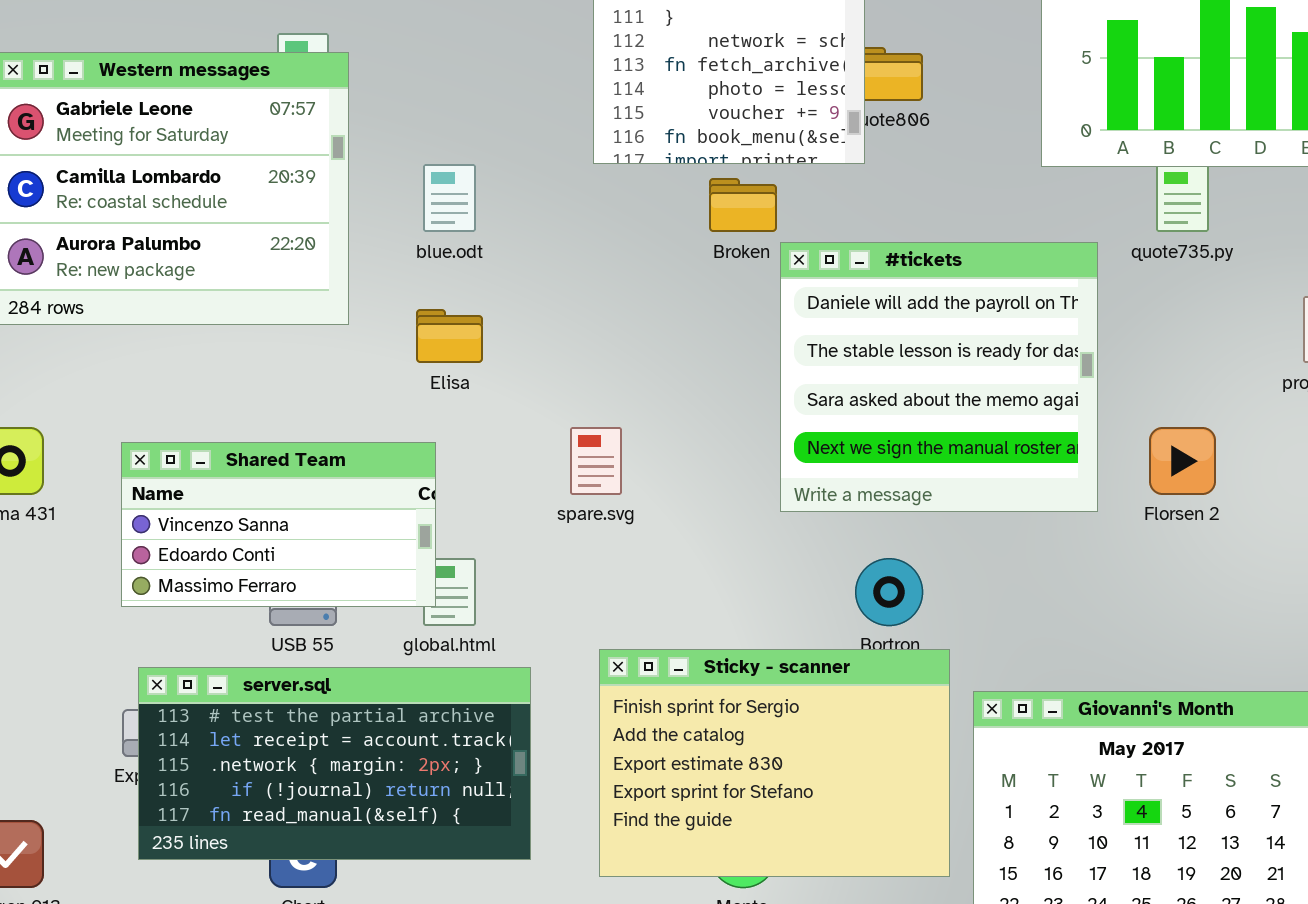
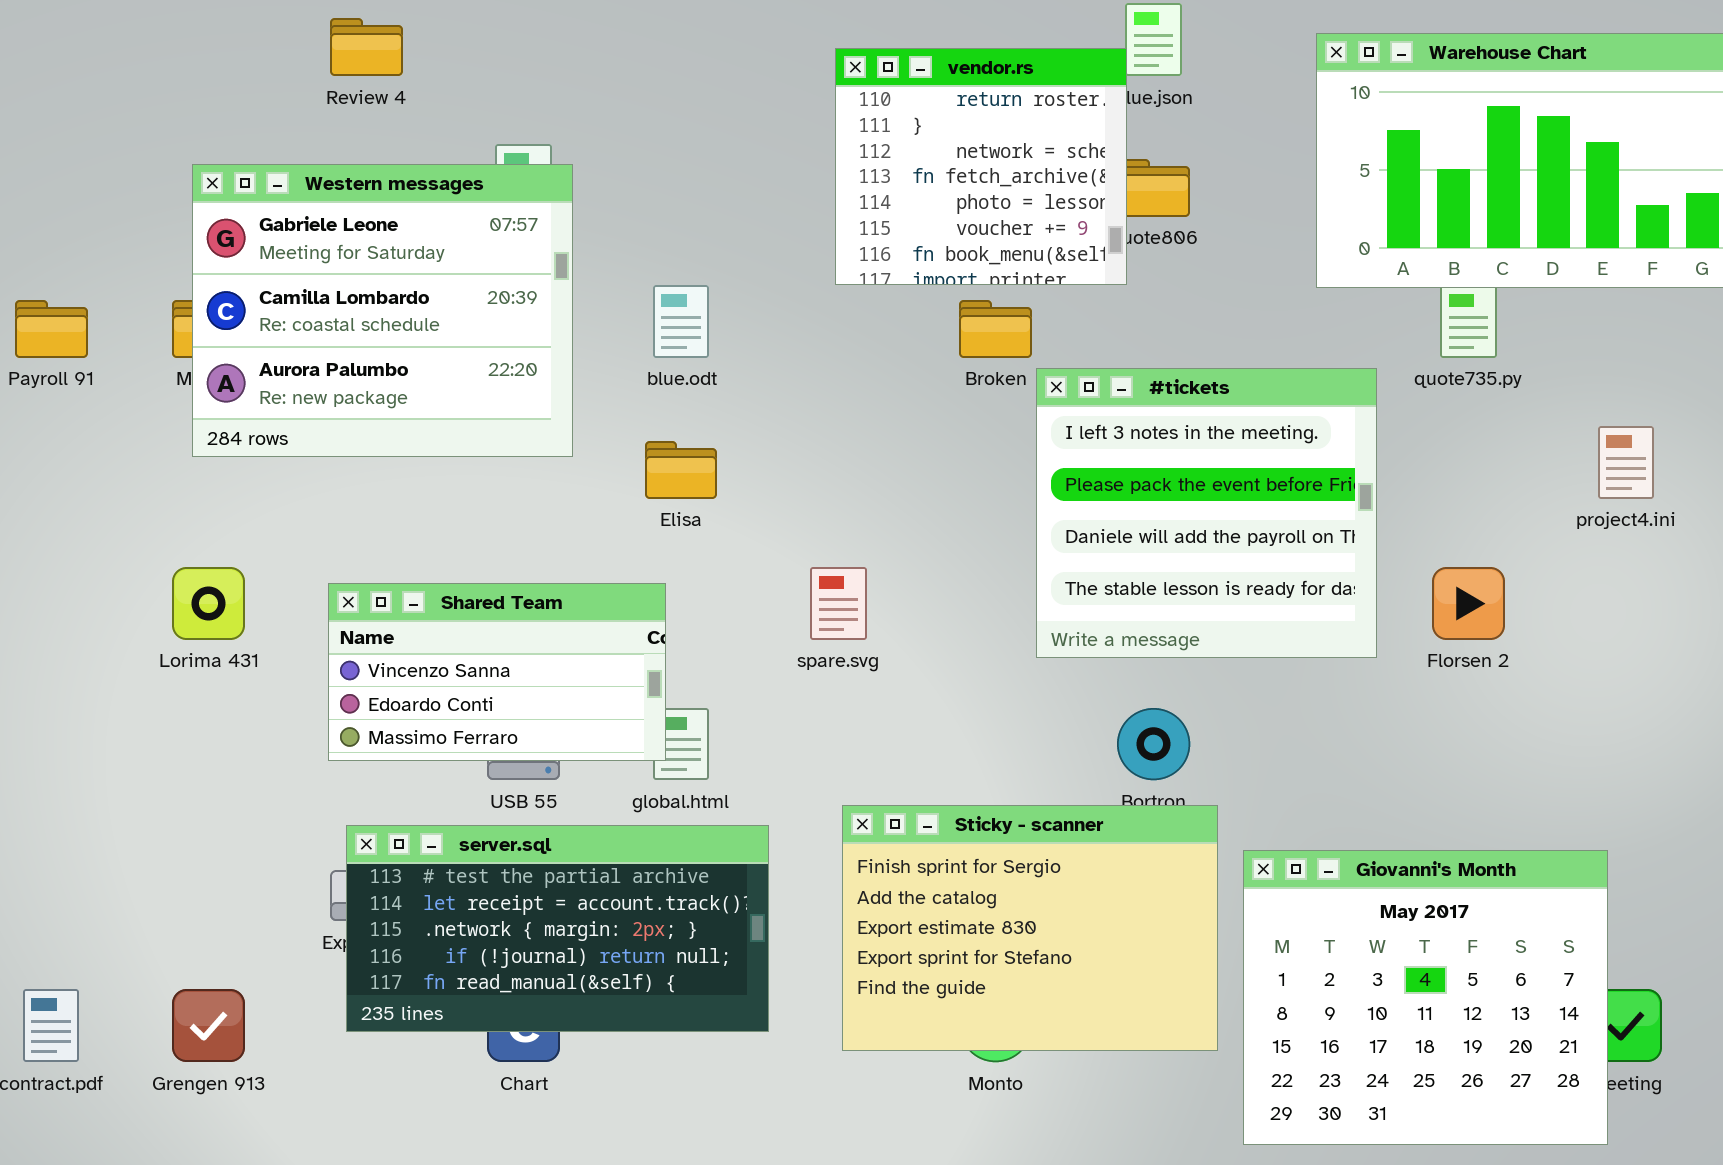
#tickets: [780,242,1098,512] -> [1036,368,1377,658], scrolled up 2 rows

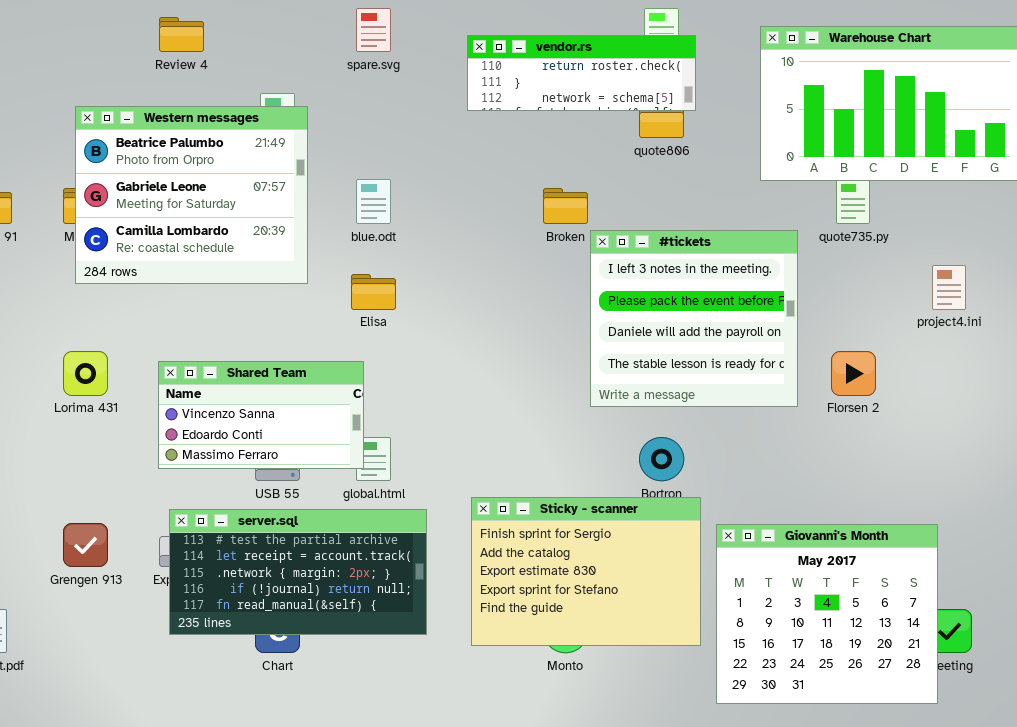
vendor.rs: [835,48,1127,285] -> [467,35,696,111], resized
Western messages: [192,164,573,457] -> [75,106,308,284], scrolled up 1 row
spare.svg: [810,567,867,640] -> [356,8,391,52], moved
Grengen 913: [172,989,245,1062] -> [63,523,108,567], moved

